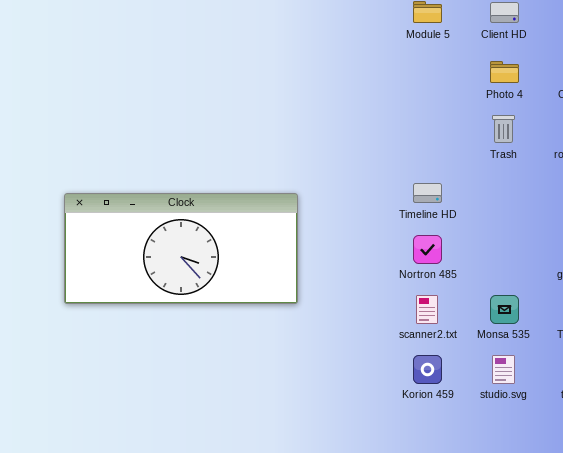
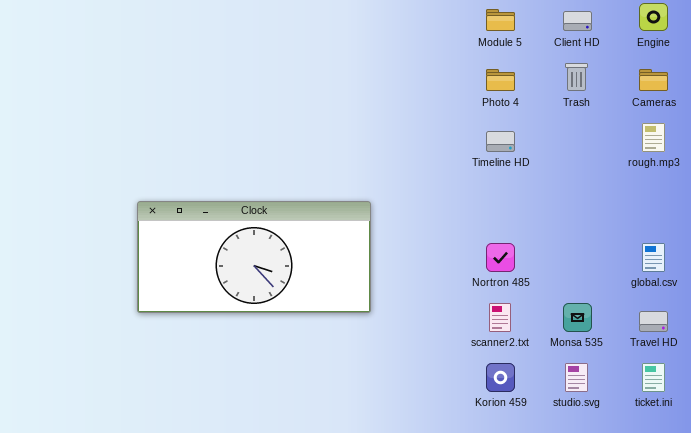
Photo 4: [490,61,519,83] -> [486,69,515,91], moved
Trash: [492,115,515,143] -> [565,63,588,91], moved
Timeline HD: [413,183,442,203] -> [486,131,515,152], moved

